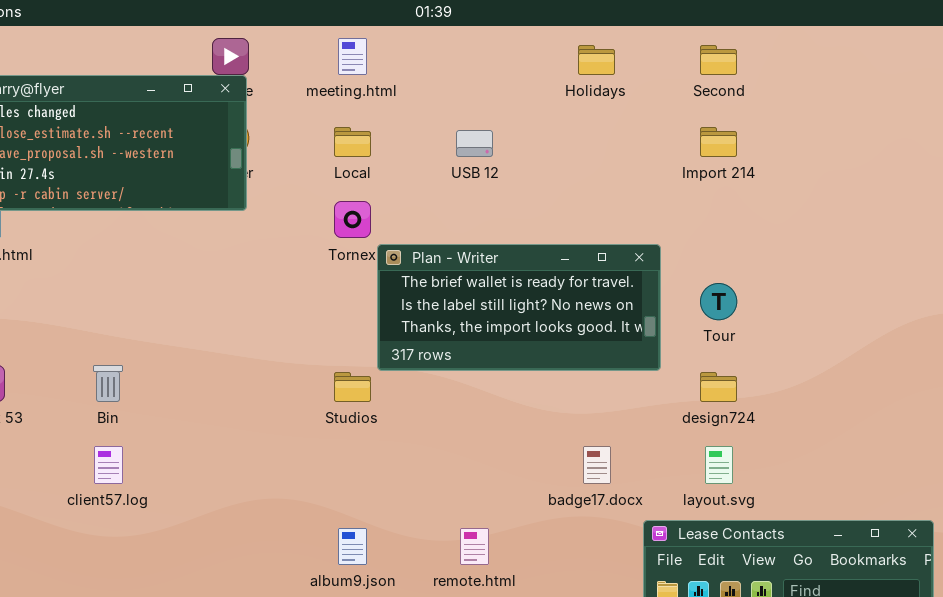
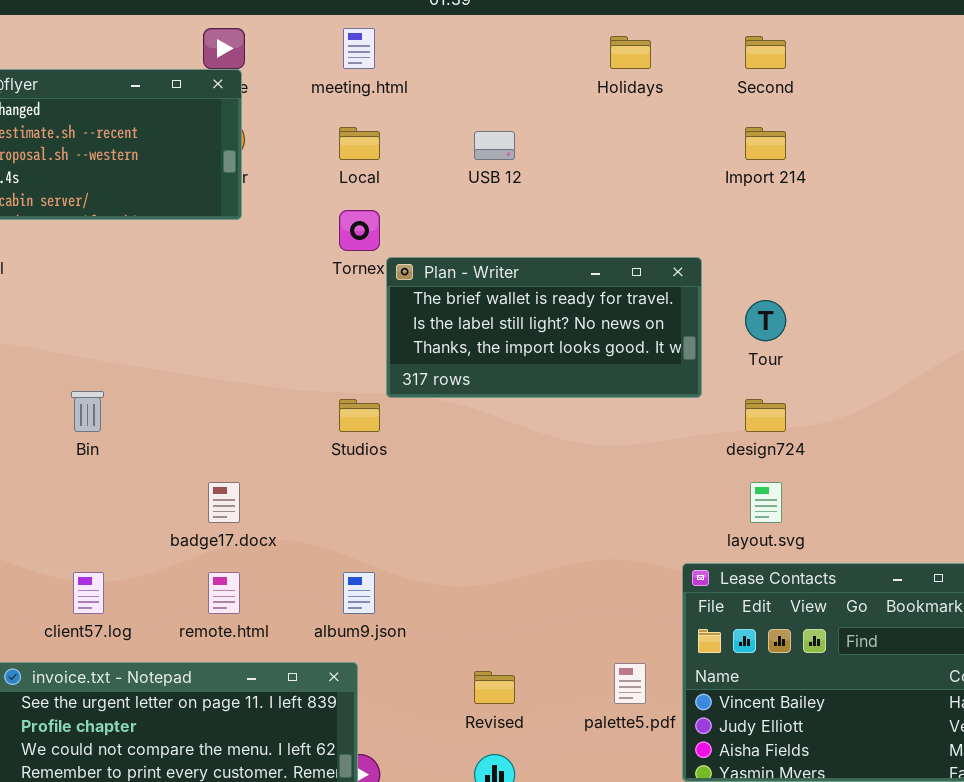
client57.log: [94,446,123,484] -> [73,572,104,614], moved
badge17.docx: [583,446,611,484] -> [208,482,240,523], moved
remote.html: [460,528,489,565] -> [208,572,240,614], moved

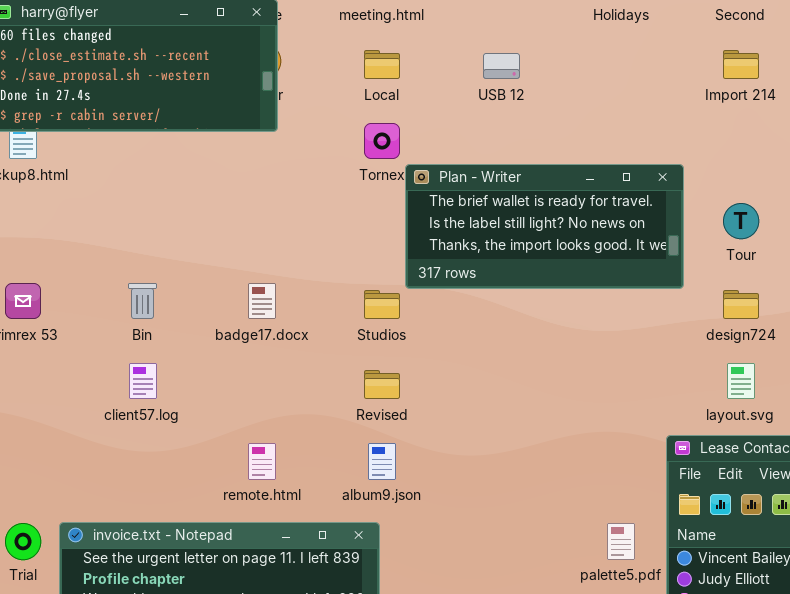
badge17.docx: [208,482,240,523] -> [248,283,276,319], moved
client57.log: [73,572,104,614] -> [129,363,157,399], moved
Revised: [474,671,515,704] -> [364,370,400,399], moved

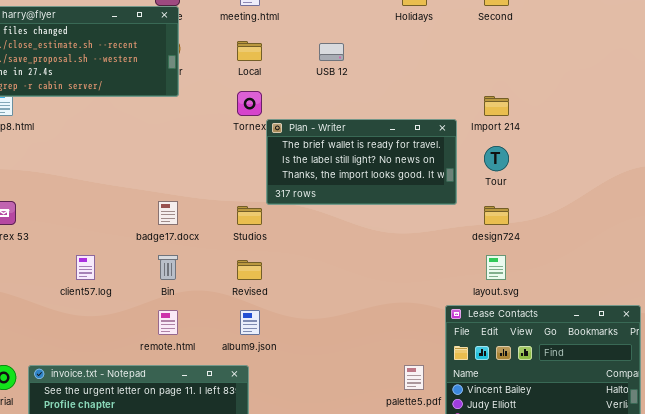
Import 214: [723,50,759,79] -> [484,96,509,116], moved
Bin: [128,283,157,319] -> [158,255,178,280], moved

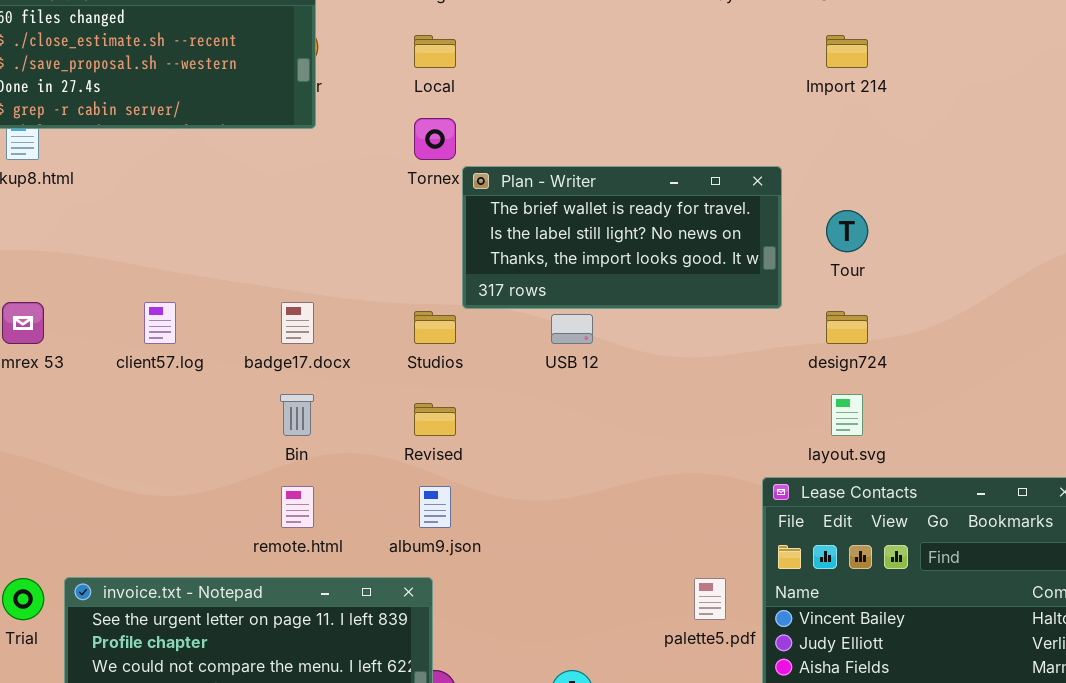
USB 12: [319,43,344,61] -> [551,314,593,344], moved
Import 214: [484,96,509,116] -> [826,35,868,68], moved
client57.log: [76,255,95,280] -> [144,302,176,344], moved

